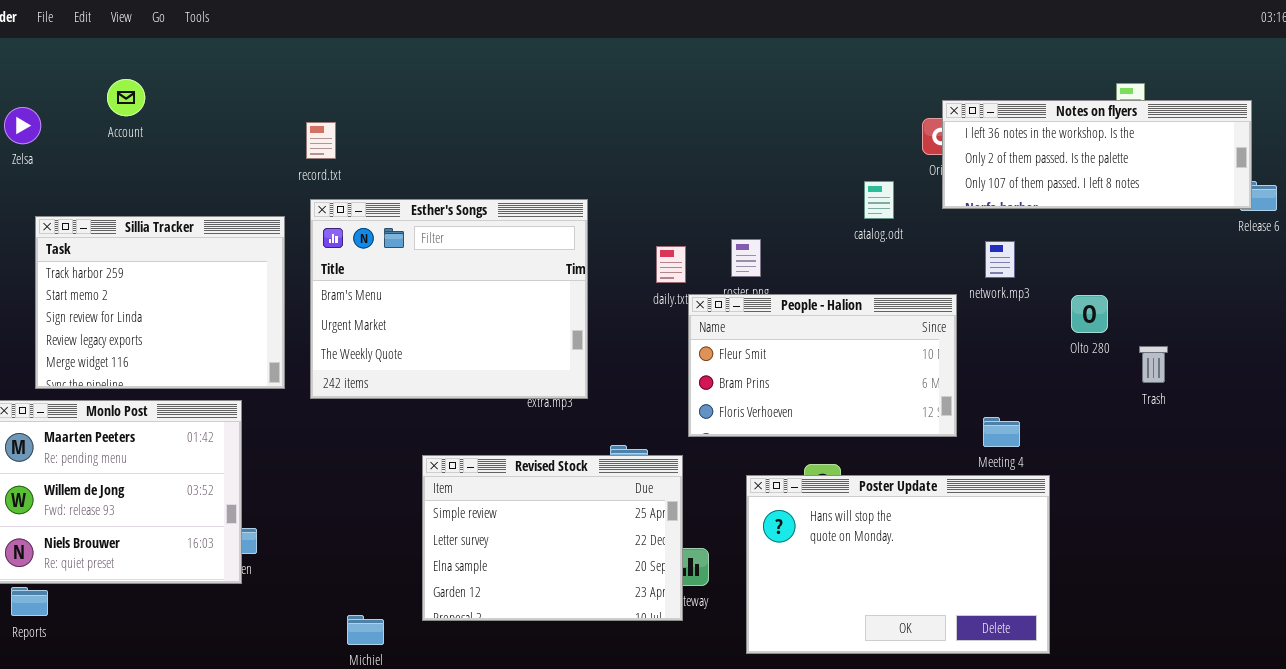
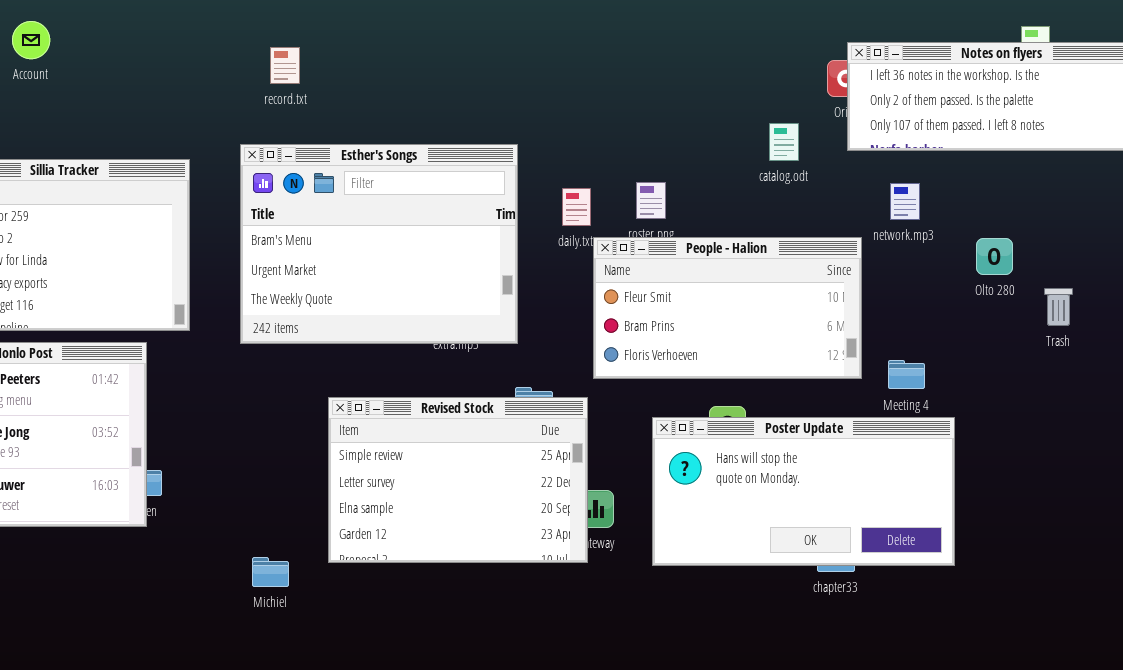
record.txt: [306,122,336,159] -> [270,47,300,84], moved
Esther's Songs: [310,199,588,399] -> [240,144,518,344], moved
Poster Update: [746,475,1050,654] -> [652,417,955,566], resized

